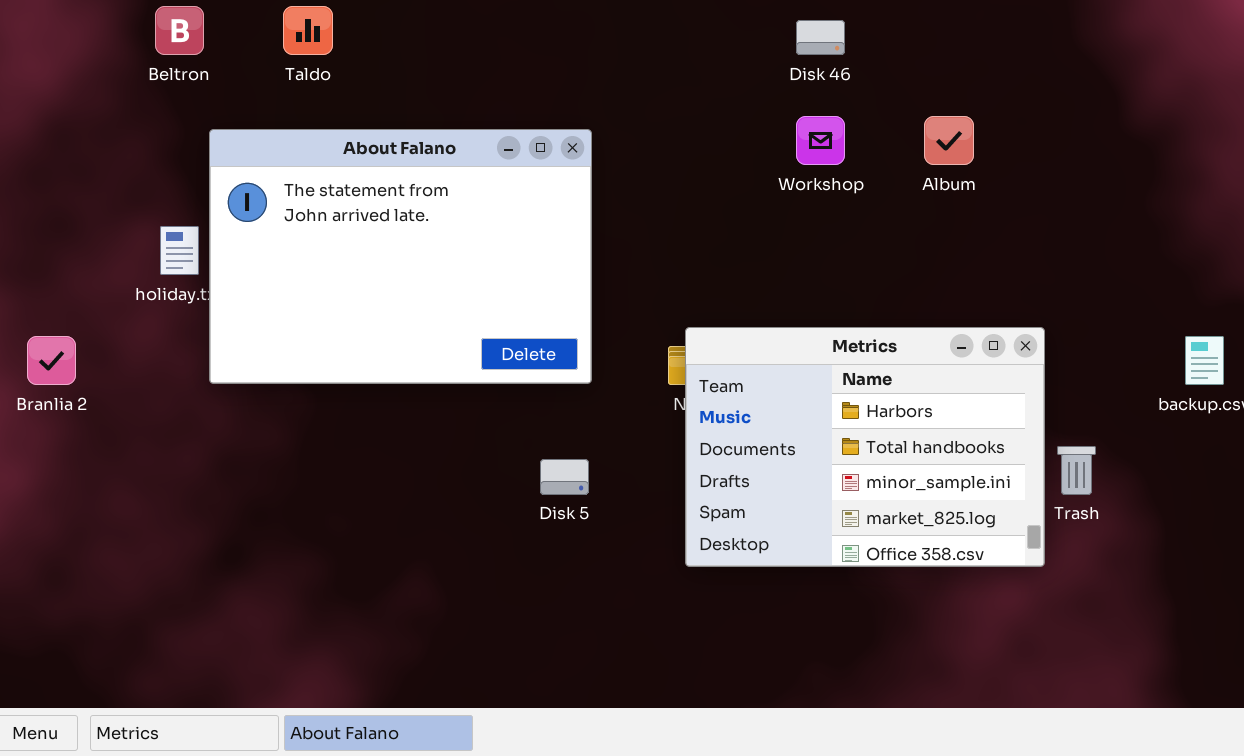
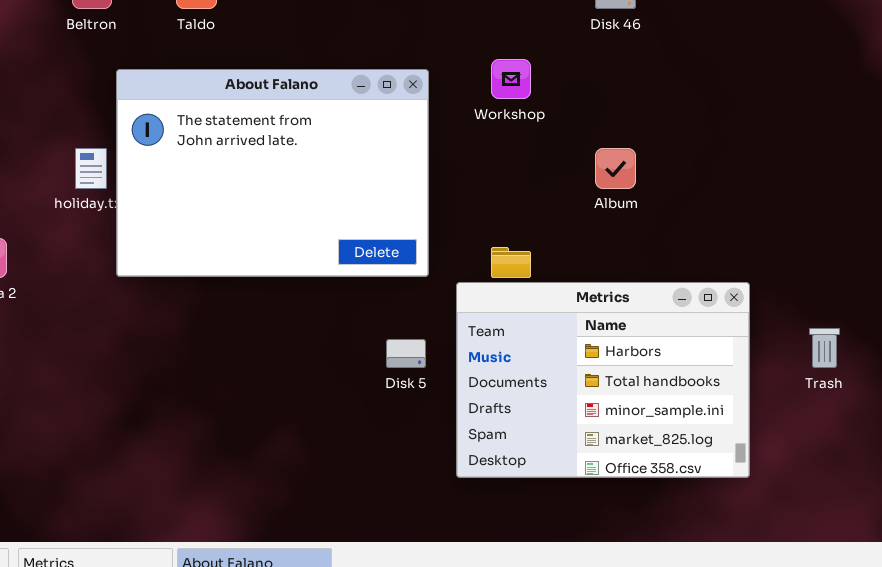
Workshop: [796,116,845,165] -> [491,59,531,99], moved
Album: [924,116,974,165] -> [595,148,636,189], moved
Metrics: [685,327,1045,567] -> [456,282,750,478], moved

